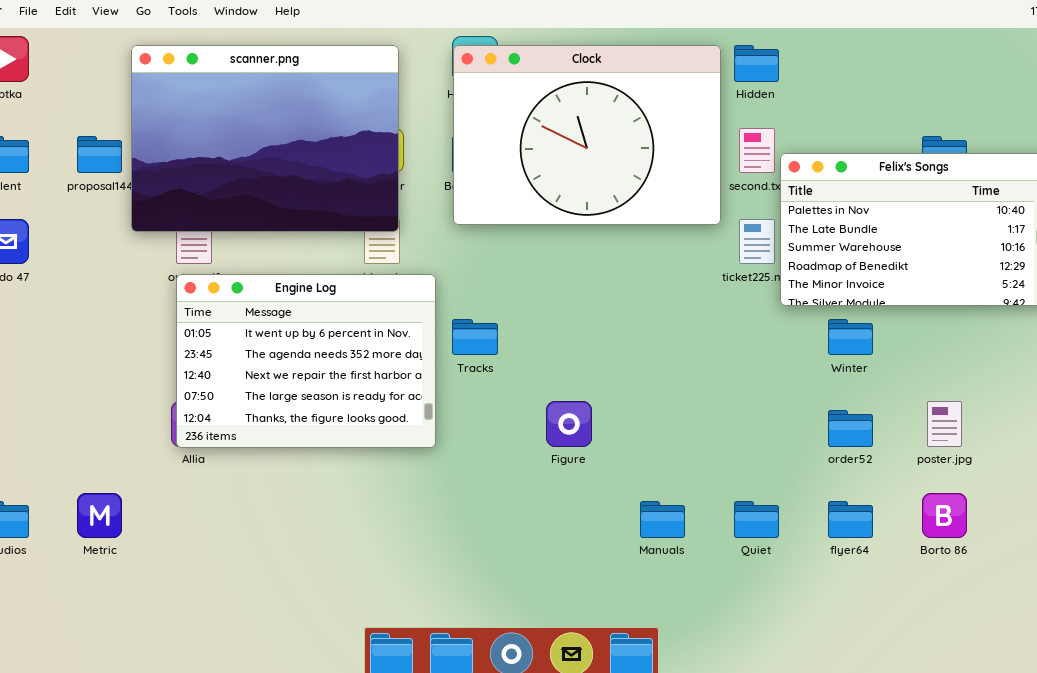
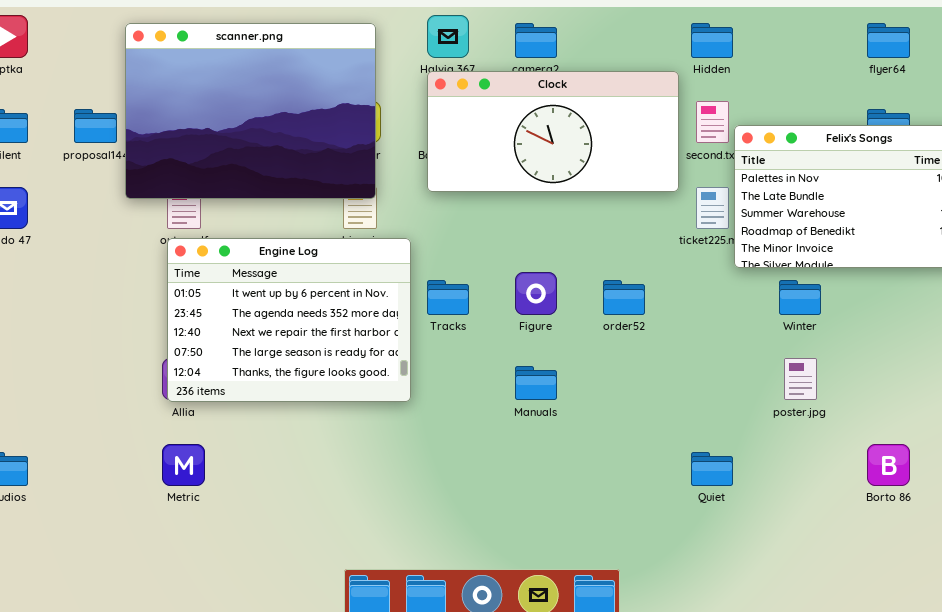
Clock: [453,45,721,225] -> [427,71,679,192], resized
Figure: [546,401,592,447] -> [515,272,557,315], moved
poster.jpg: [927,401,962,447] -> [784,358,817,400], moved
order52: [828,410,873,447] -> [603,280,645,315], moved
Metric: [77,493,122,538] -> [162,444,205,486], moved
Manuals: [640,501,685,538] -> [515,366,557,400], moved
flyer64: [828,501,873,538] -> [867,23,910,58], moved

